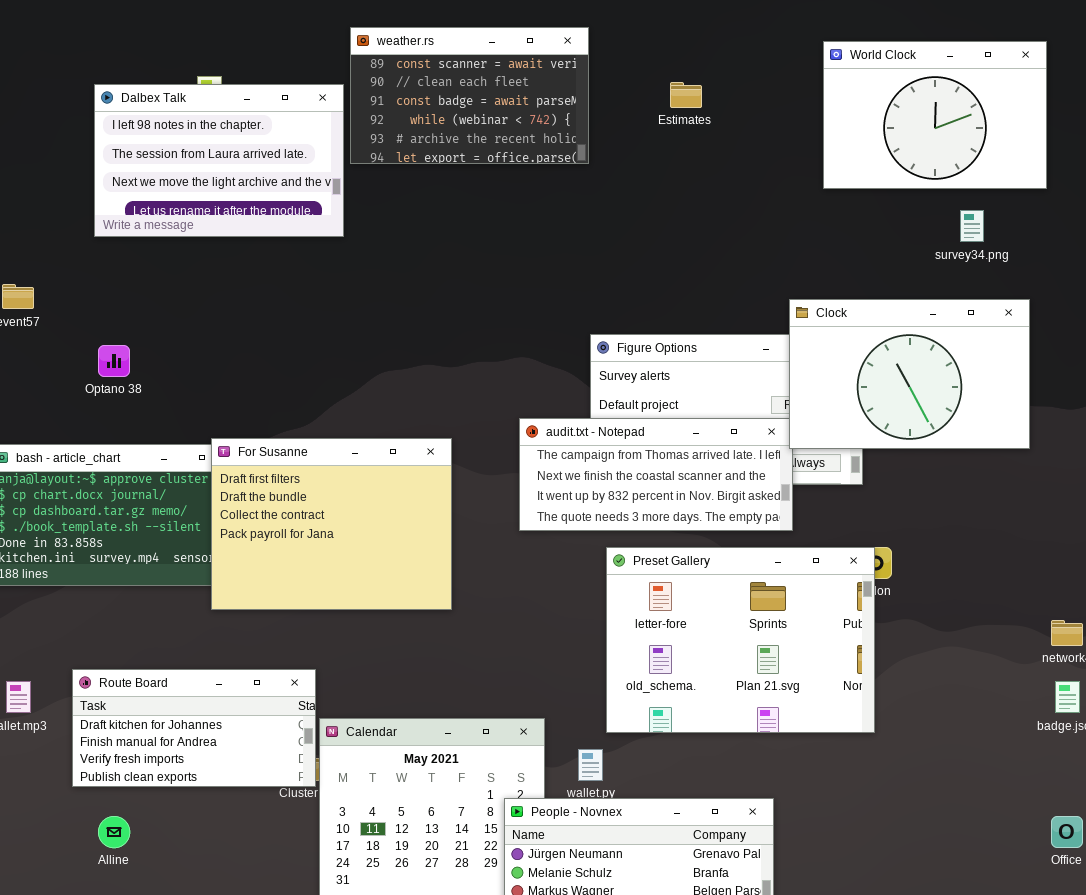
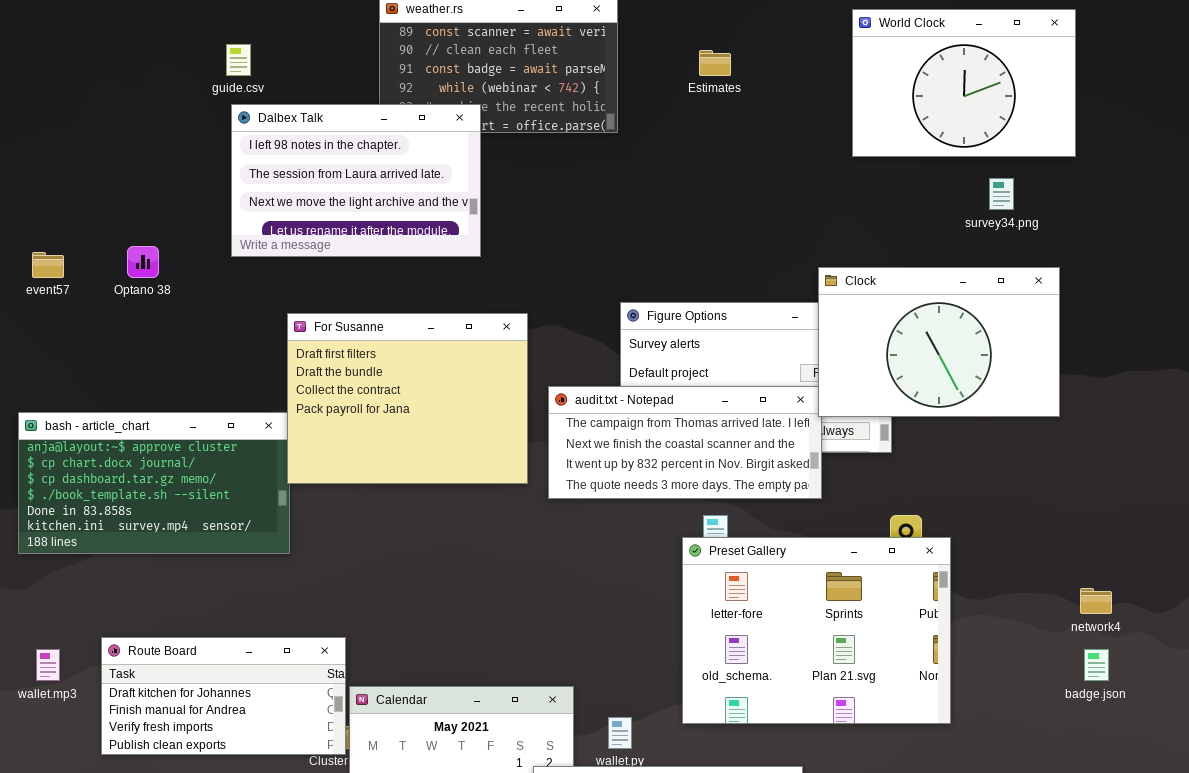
Dalbex Talk: [94,84,344,237] -> [231,104,481,257], moved
Optano 38: [98,345,130,377] -> [127,246,159,278], moved
For Susanne: [211,438,452,610] -> [287,313,528,484], moved
Preset Gallery: [606,547,875,733] -> [682,537,951,724], moved

